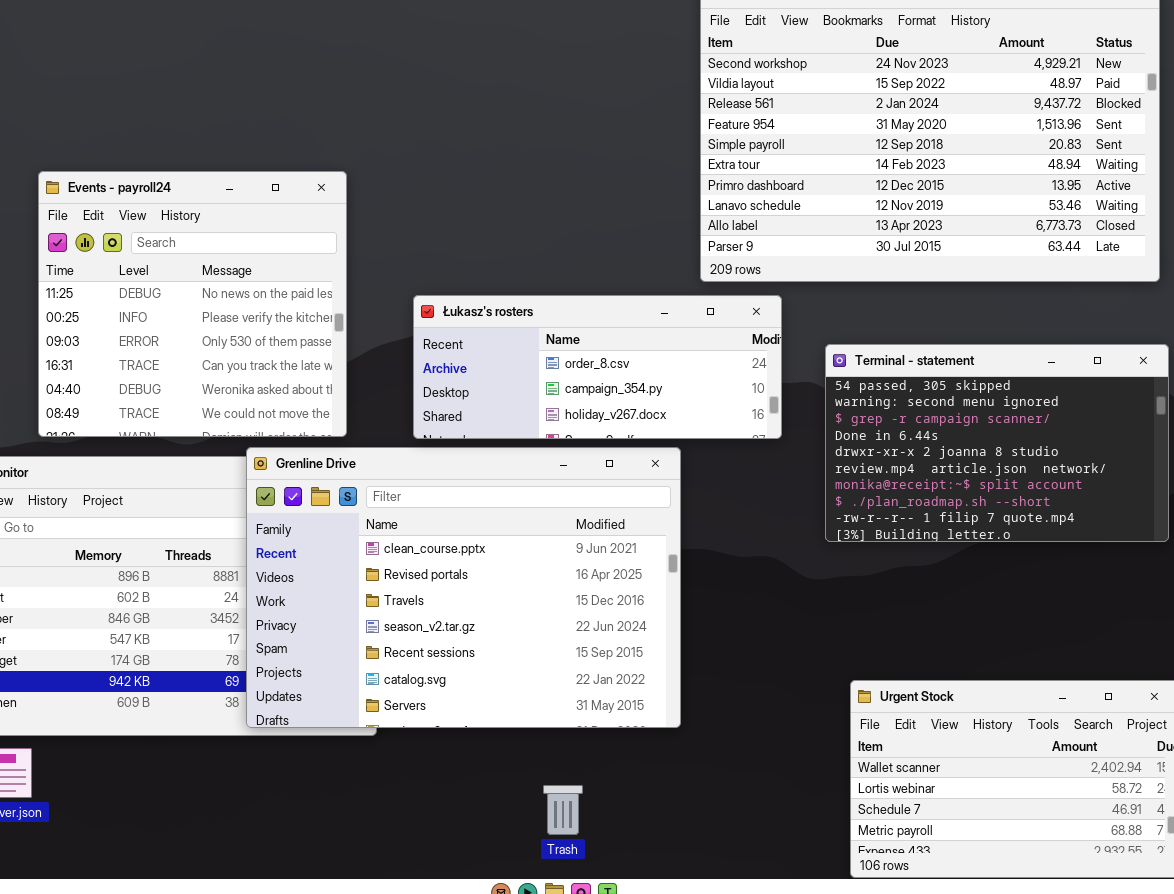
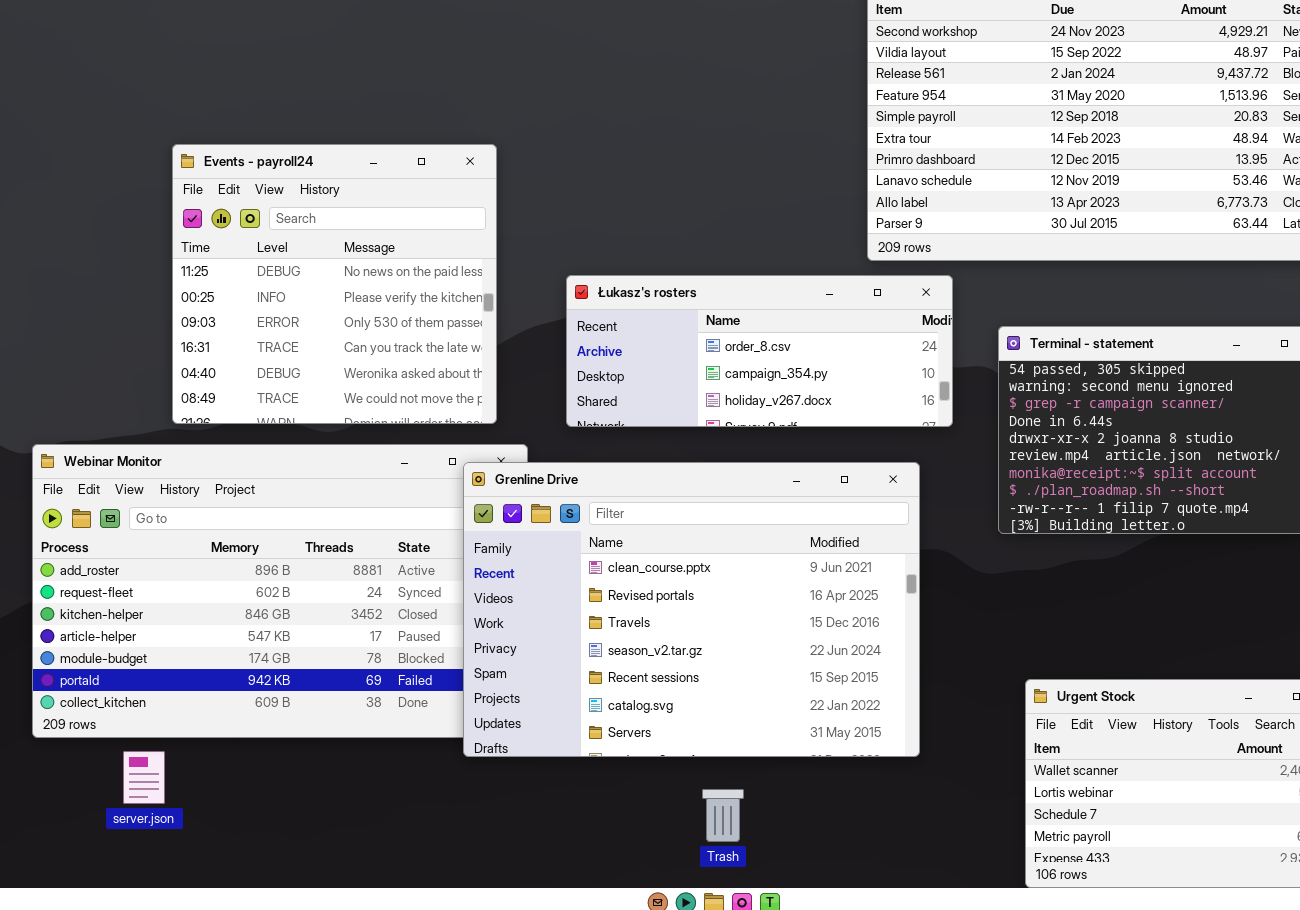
Grenline Drive: [246,447,681,728] -> [463,462,920,757], moved

